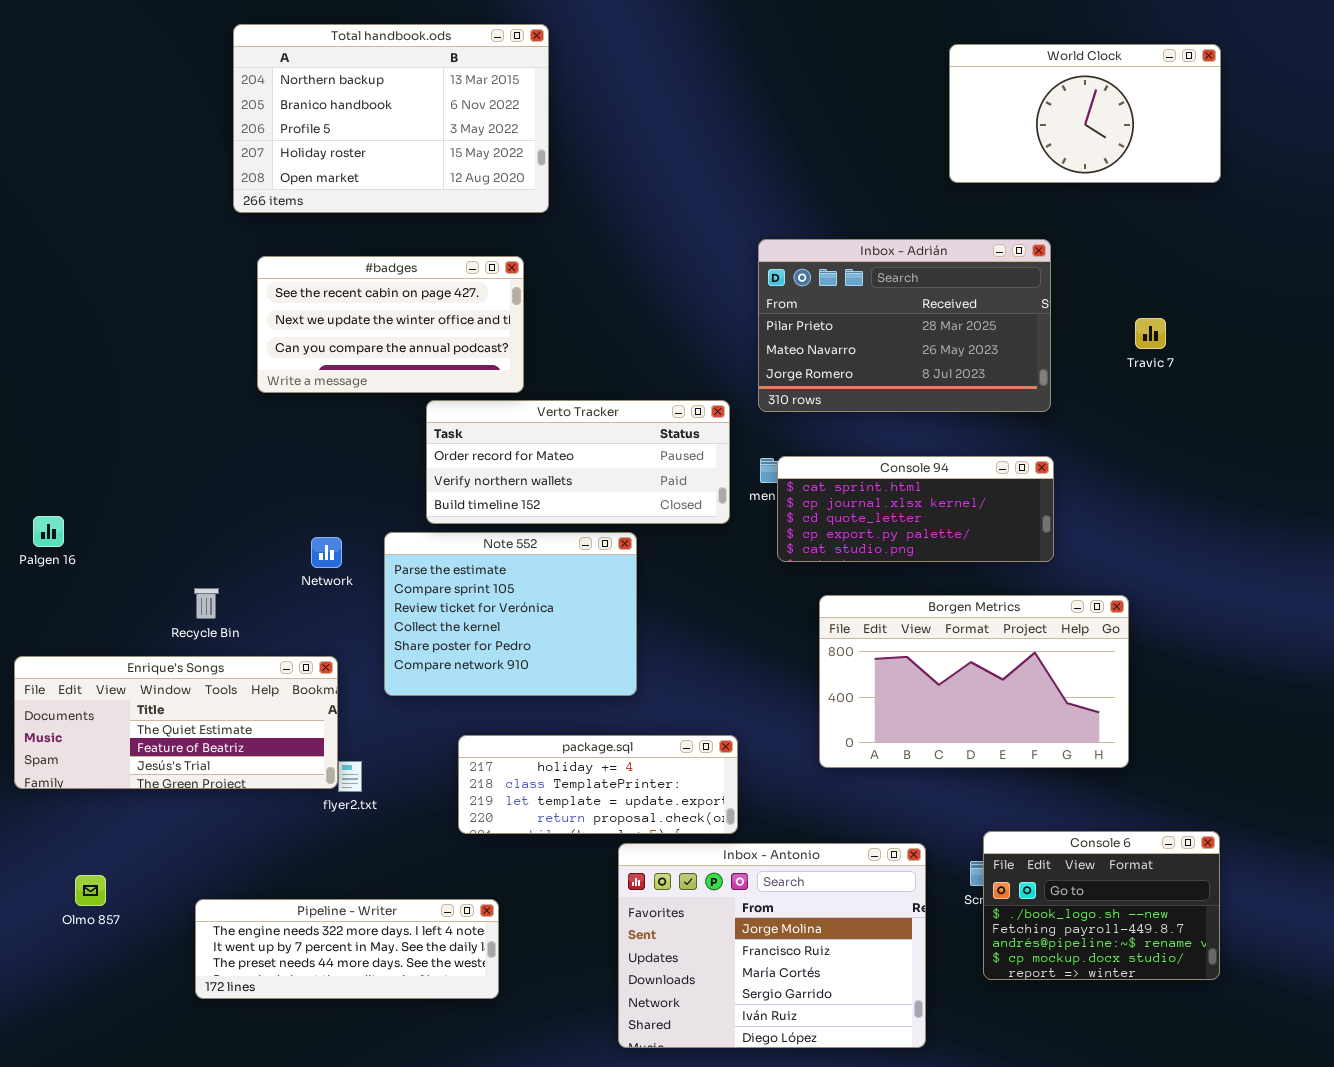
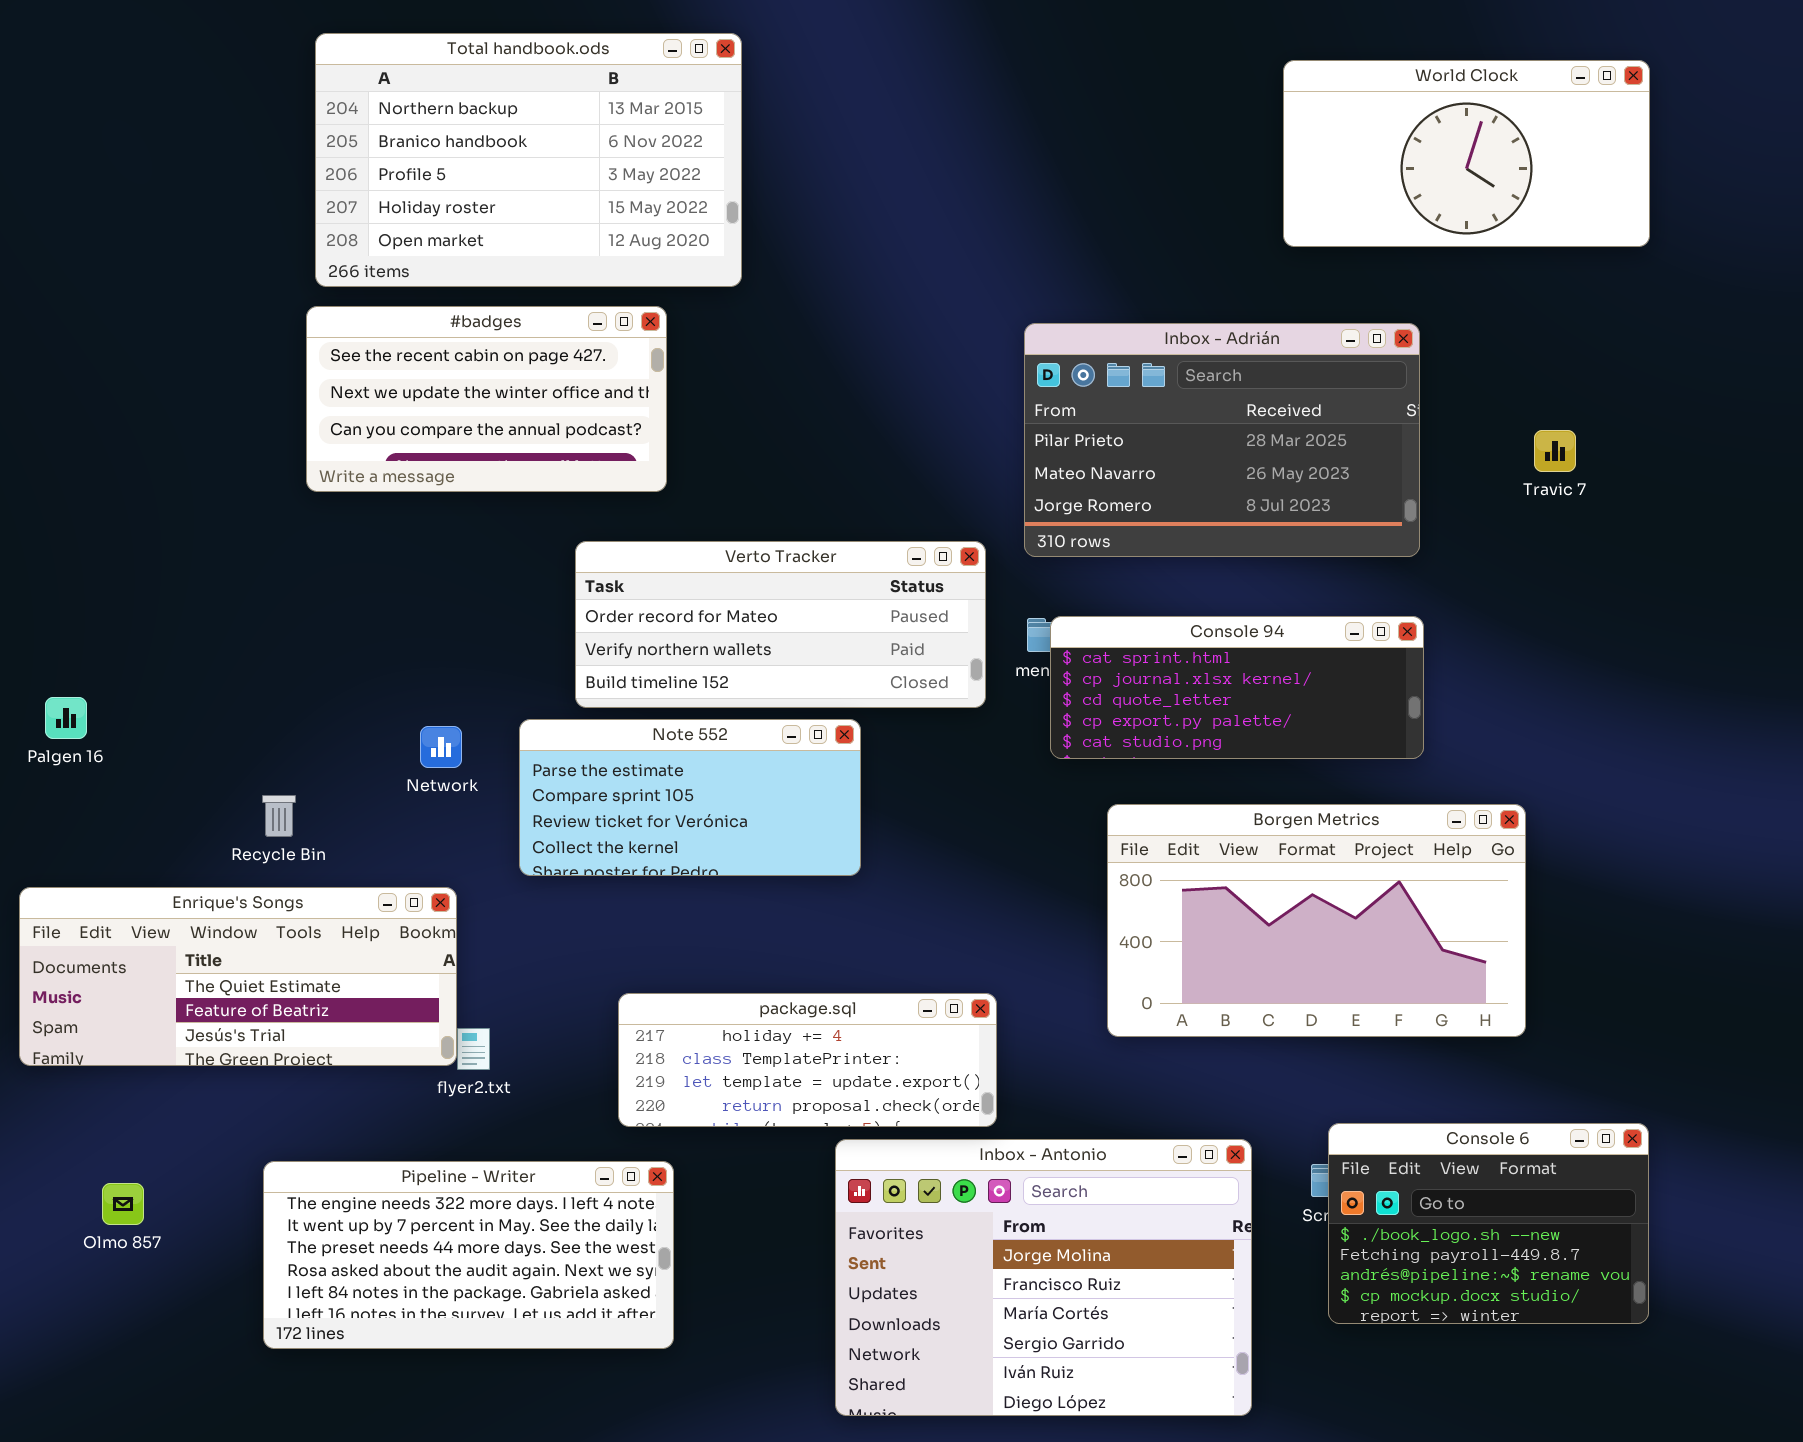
#badges: [257,256,524,393] -> [306,306,667,492], moved
Note 552: [384,532,637,696] -> [519,719,861,876], resized
Pipeline - Writer: [195,899,499,999] -> [263,1161,674,1349], resized

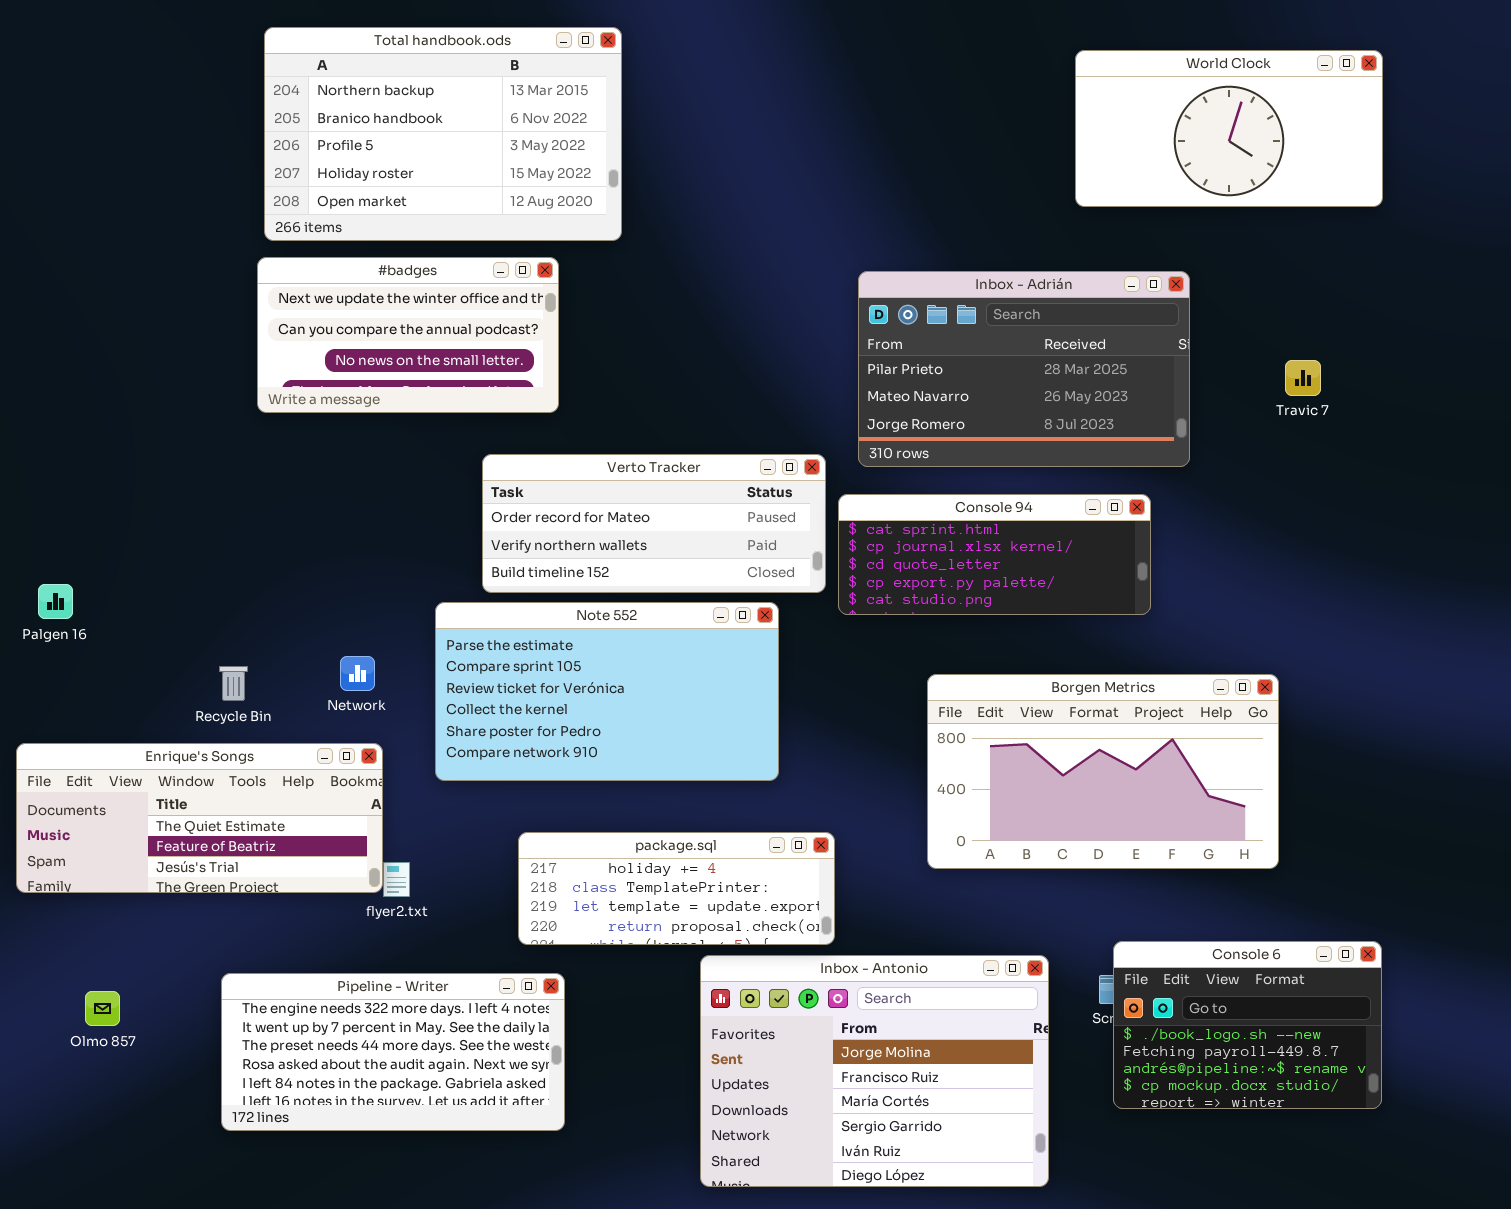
#badges: [306,306,667,492] -> [257,257,559,413], scrolled down 1 row
Console 94: [1050,616,1424,759] -> [838,494,1151,615], moved
Note 552: [519,719,861,876] -> [435,602,779,781], resized
Network: [420,726,462,768] -> [340,656,375,691], moved

